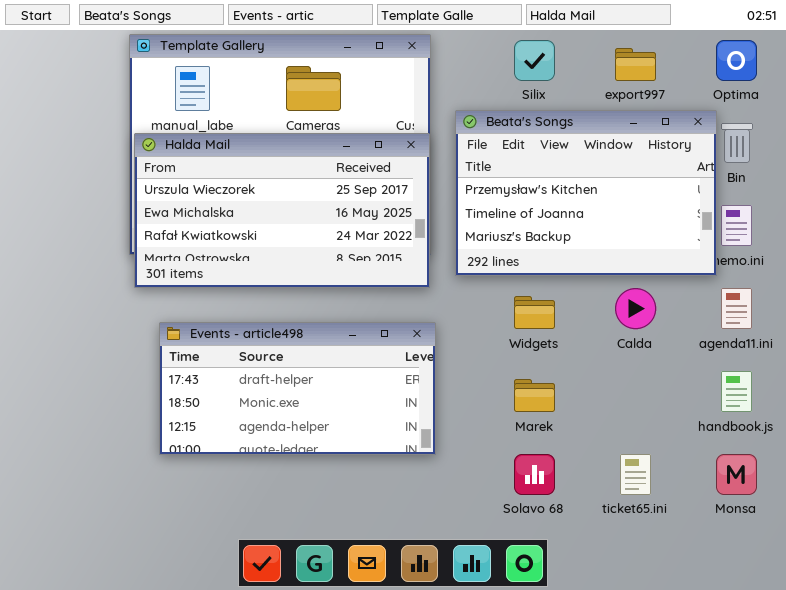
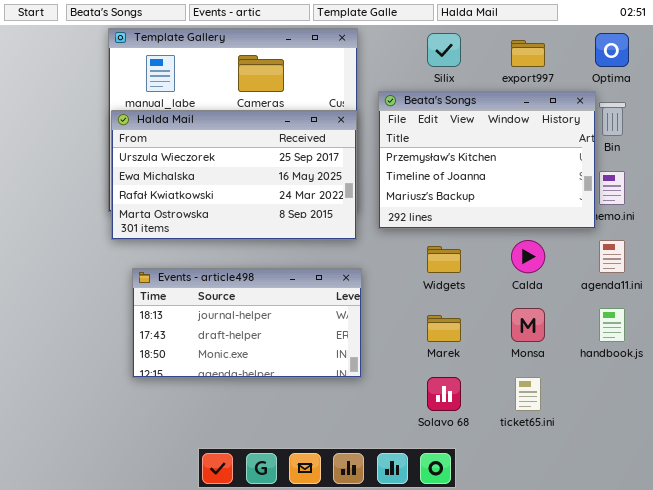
Events - article498: [159,322,436,455] -> [132,268,362,378], scrolled up 1 row
Monsa: [716,454,757,495] -> [511,308,545,342], moved

